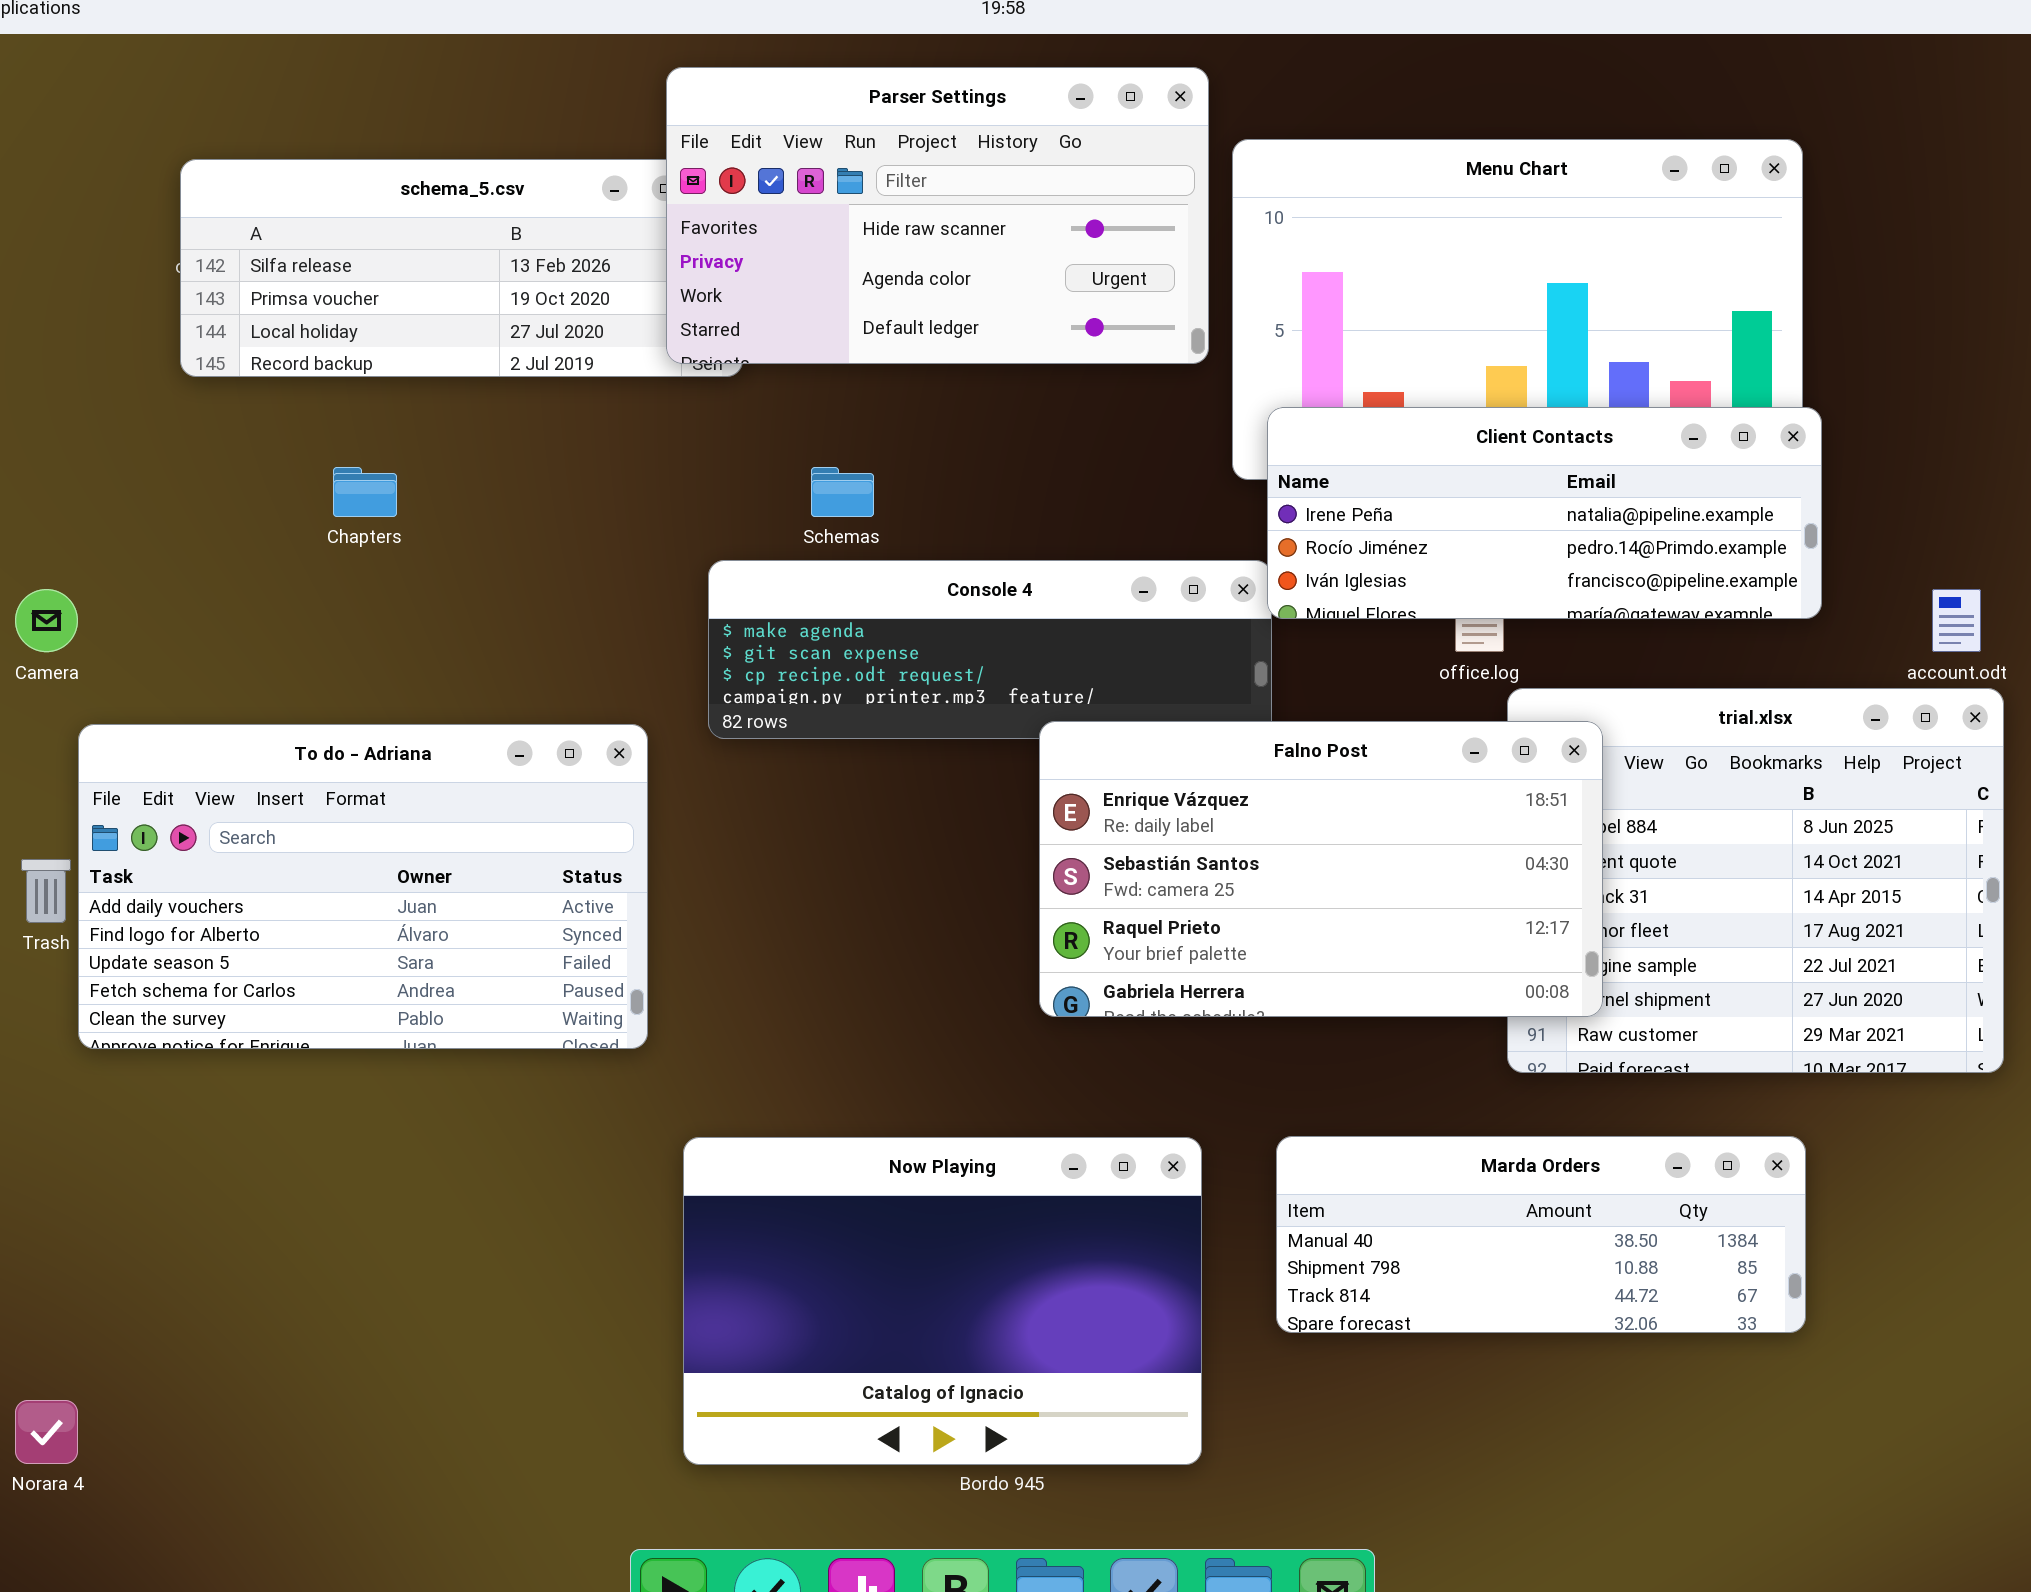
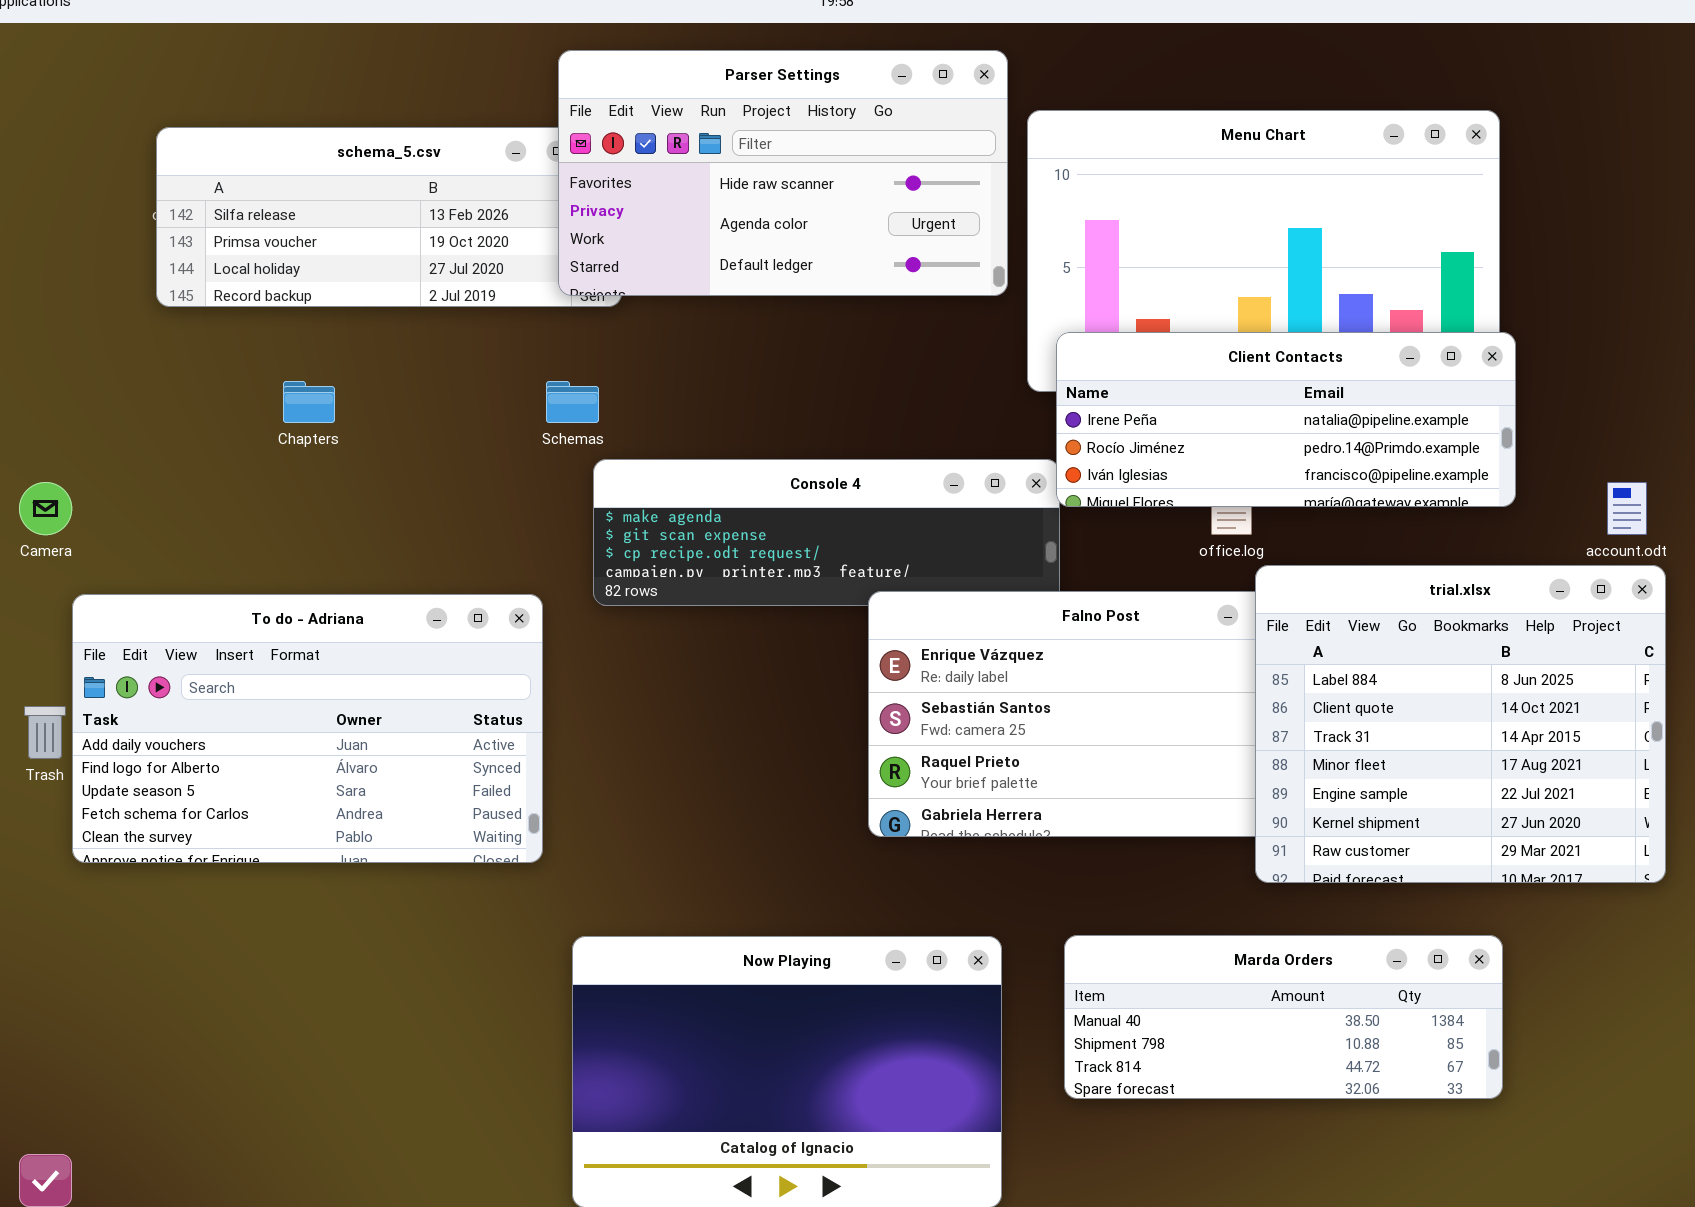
Schemas: [811,467,874,517] -> [546,381,599,423], moved
trial.xlsx: [1507,688,2004,1073] -> [1255,565,1666,883], raised

